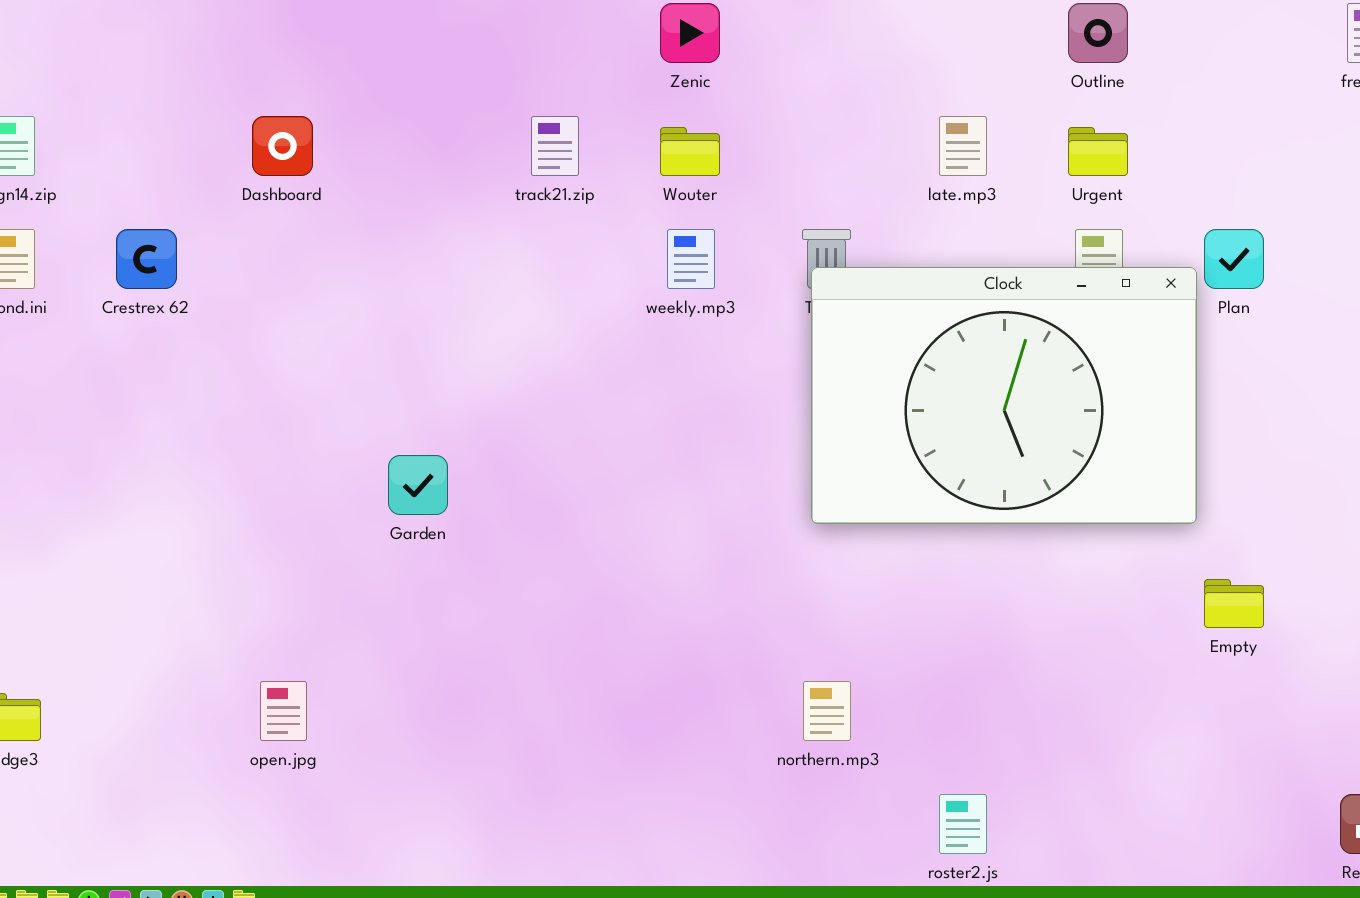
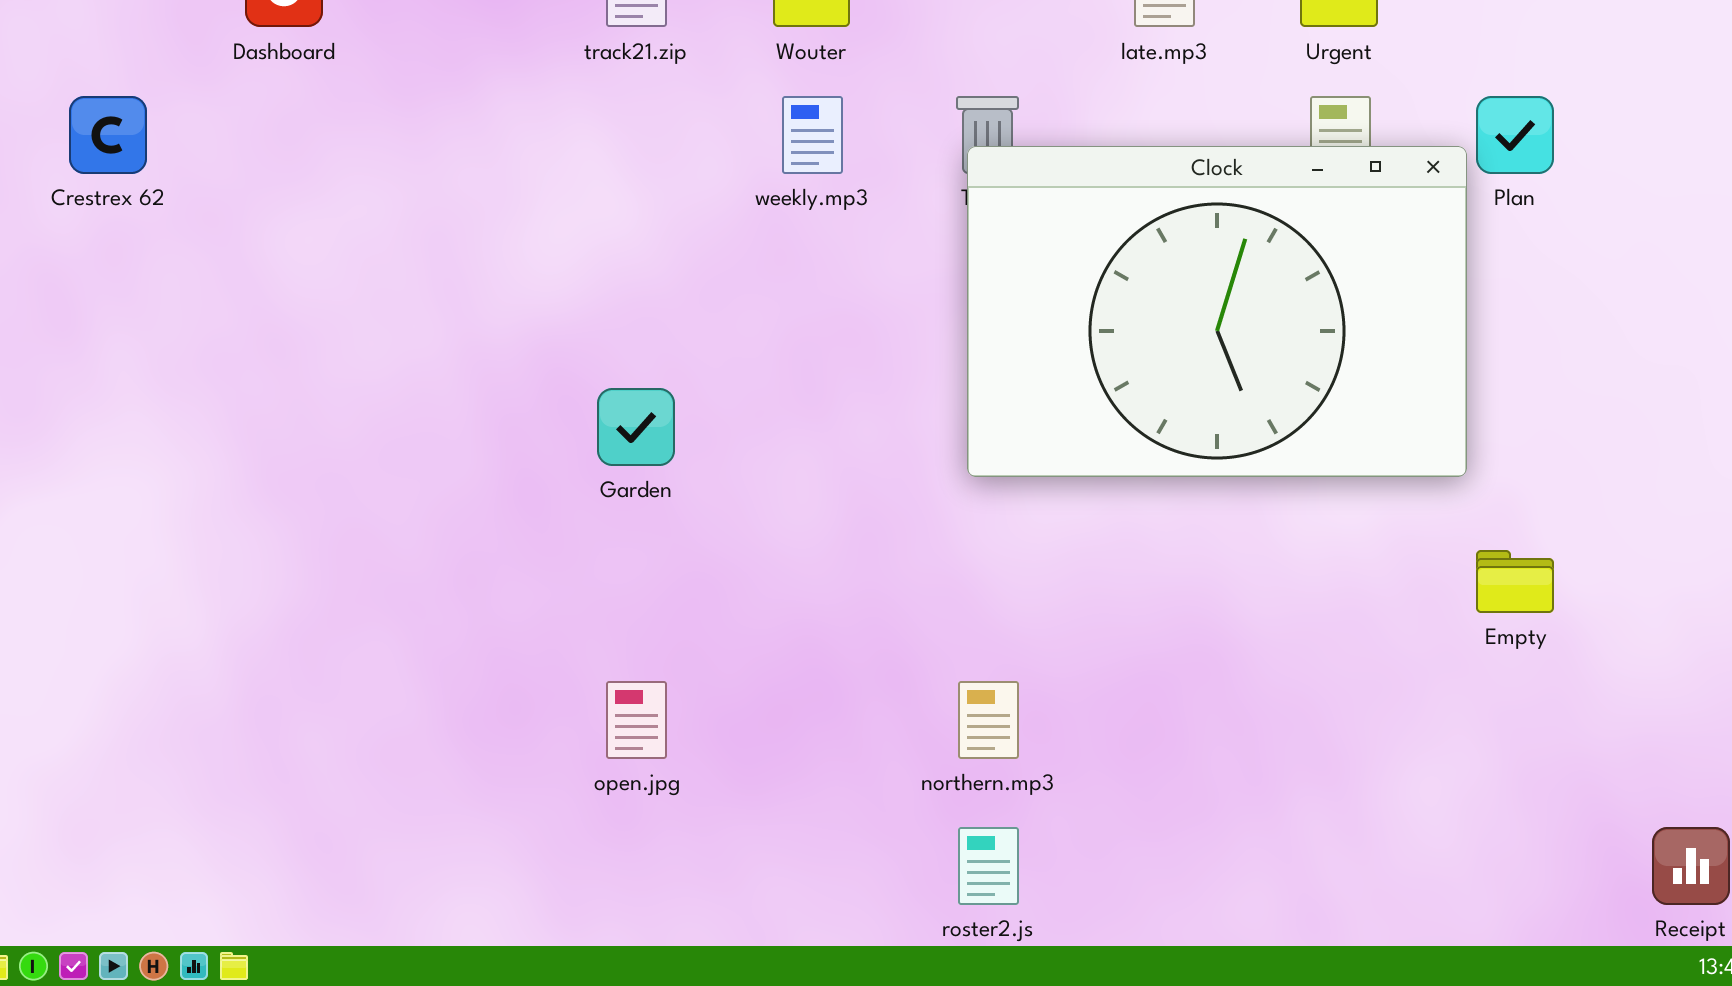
Garden: [388,455,448,515] -> [597,388,675,466], moved
open.jpg: [260,681,307,741] -> [606,681,667,759], moved
roster2.js: [939,794,987,854] -> [958,827,1019,905], moved

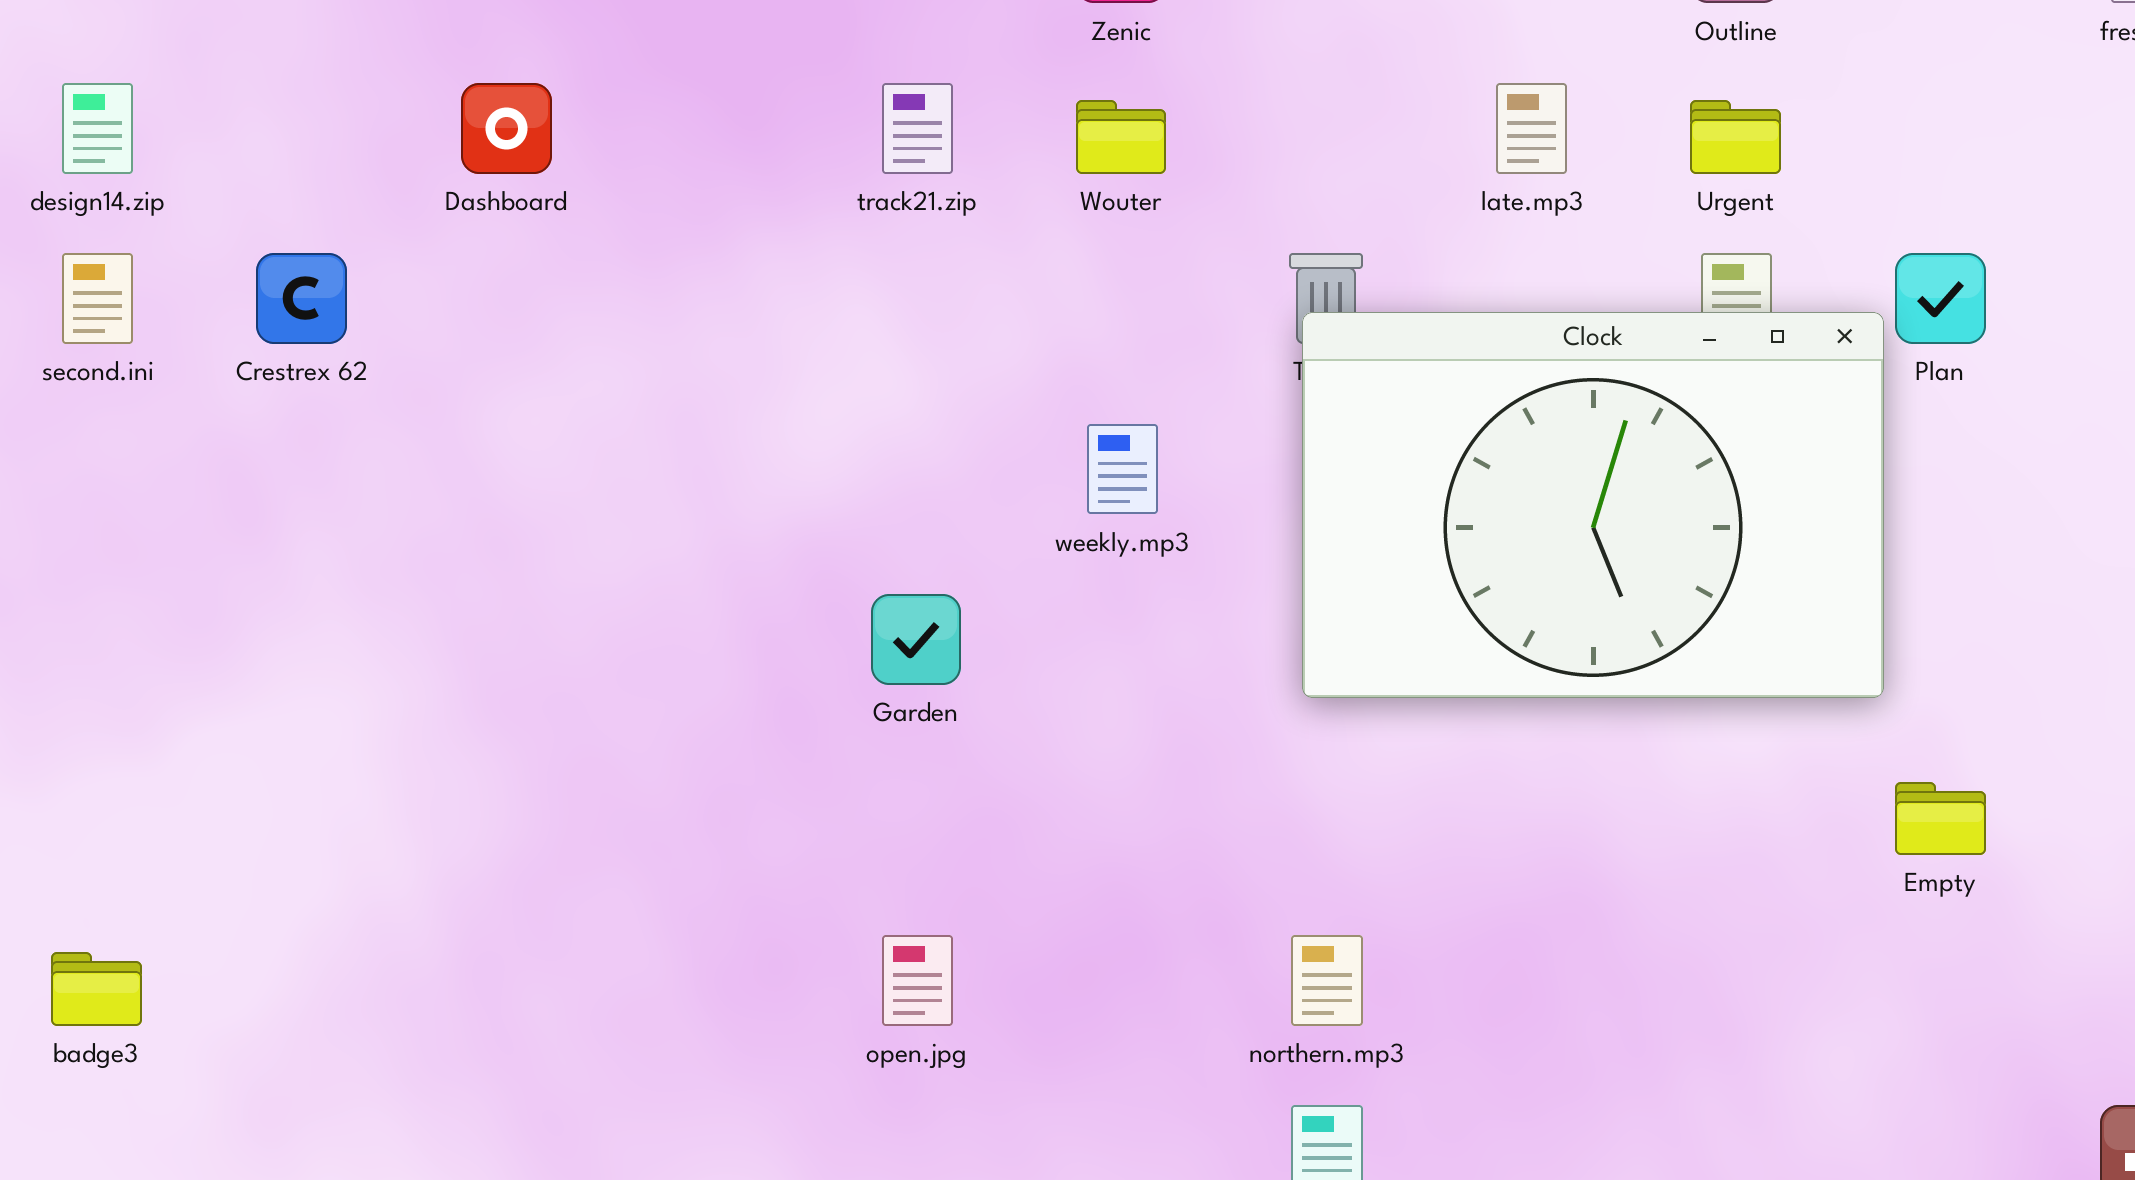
weekly.mp3: [782,96,843,174] -> [1087,424,1158,514], moved

